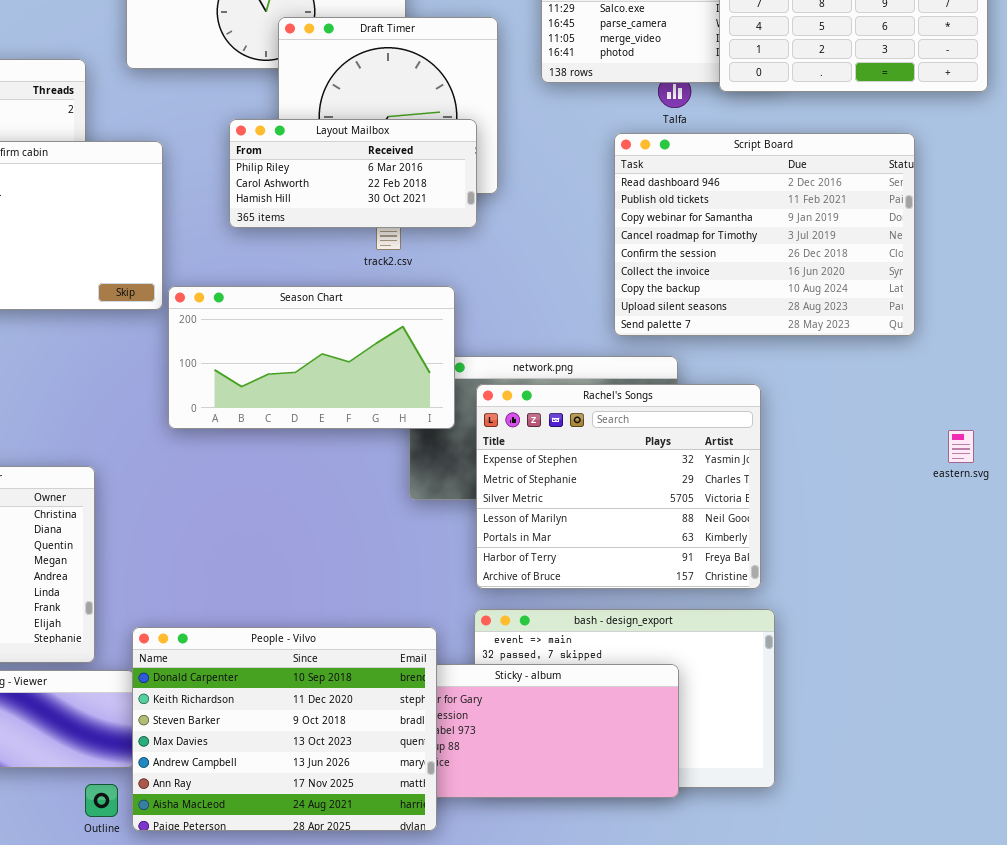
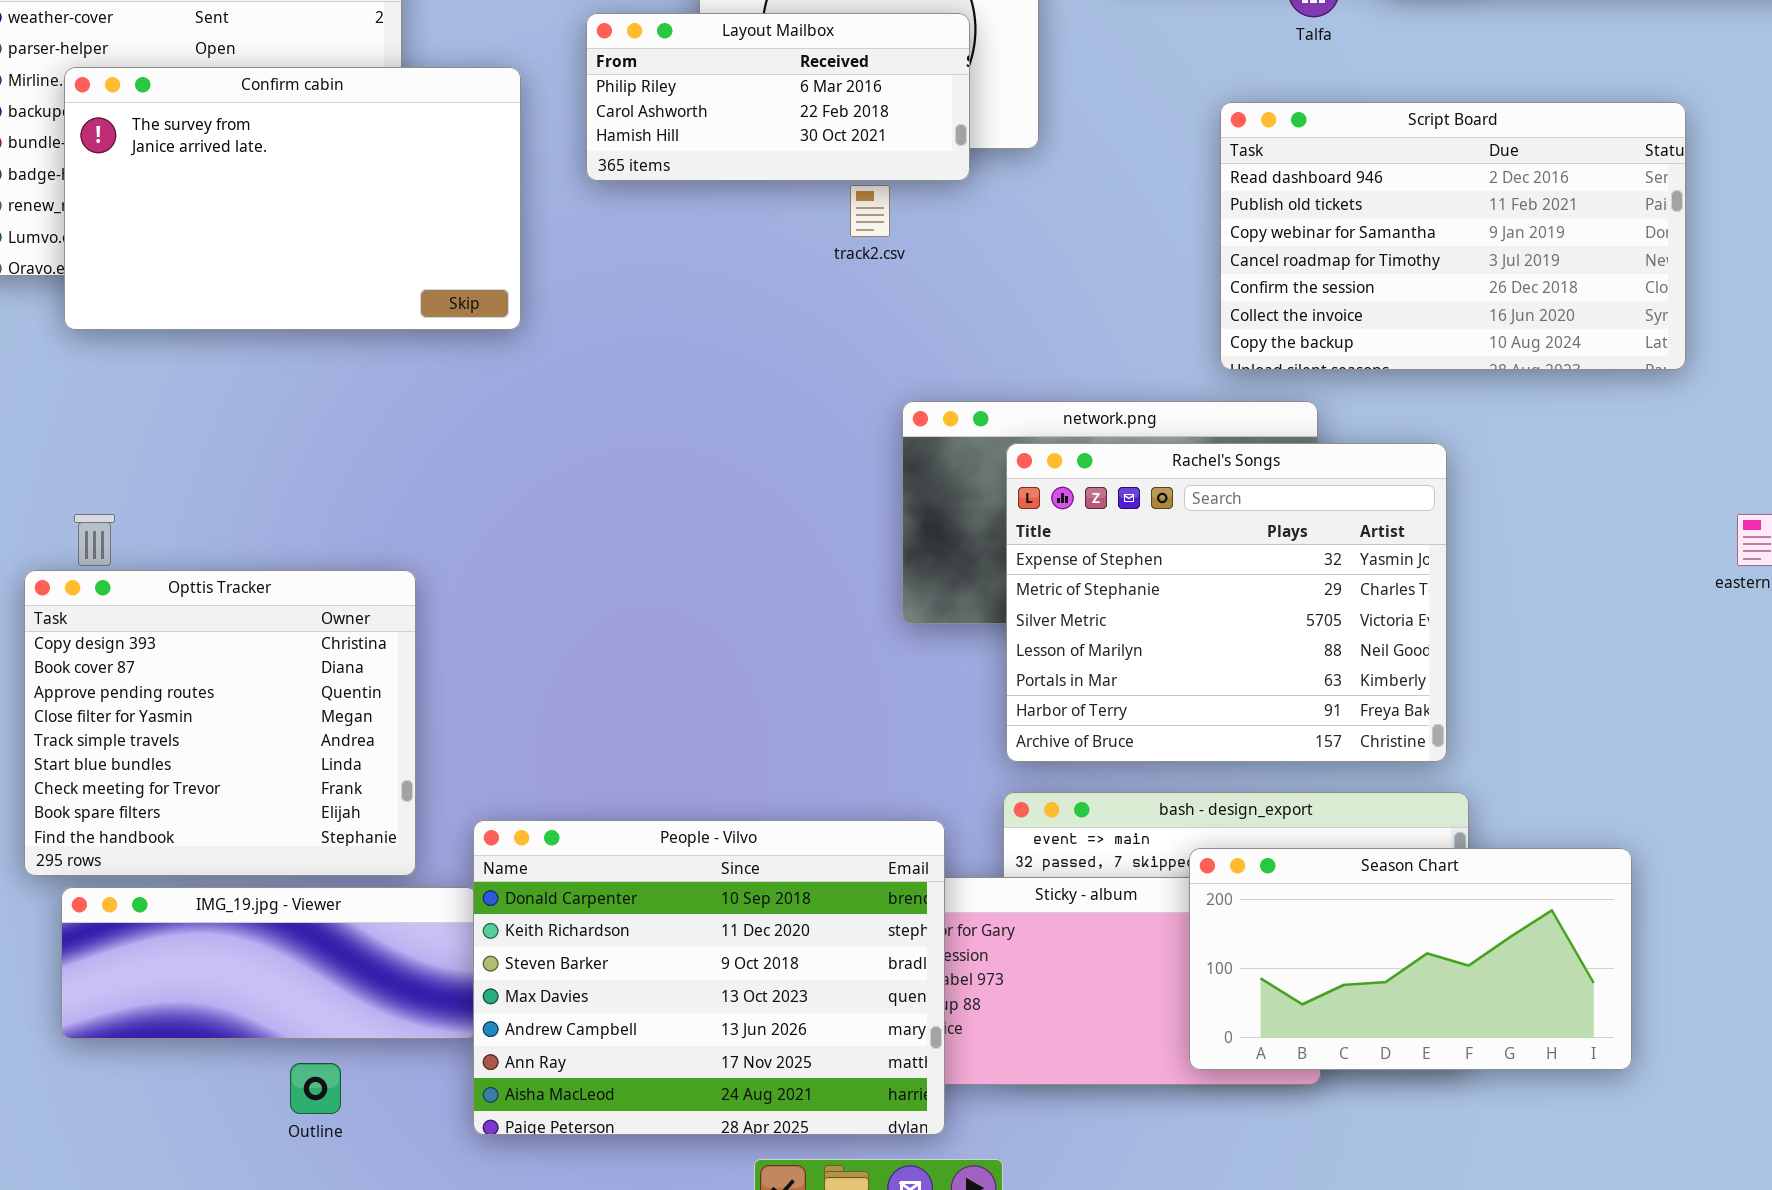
Layout Mailbox: [229,119,477,228] -> [586,13,970,181], moved
Script Board: [614,133,915,336] -> [1220,102,1686,370], resized
Season Chart: [168,286,455,429] -> [1189,848,1632,1070], moved
Outline: [85,784,118,817] -> [290,1063,341,1114], moved

